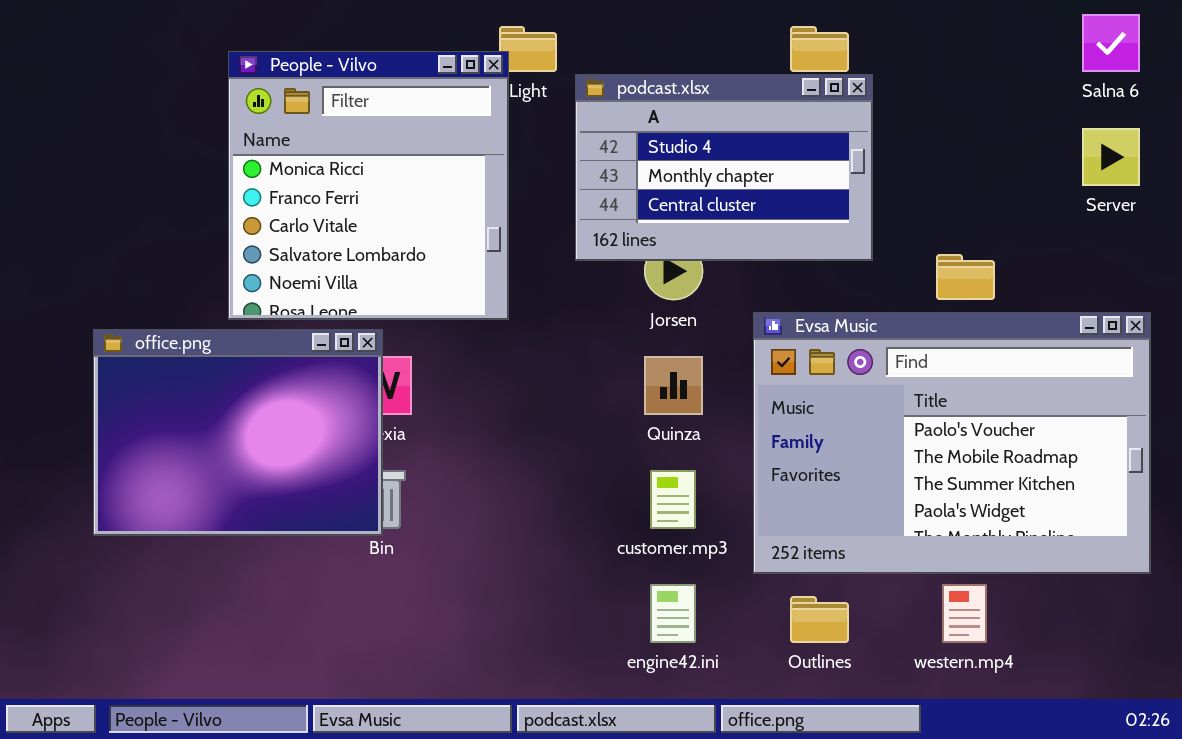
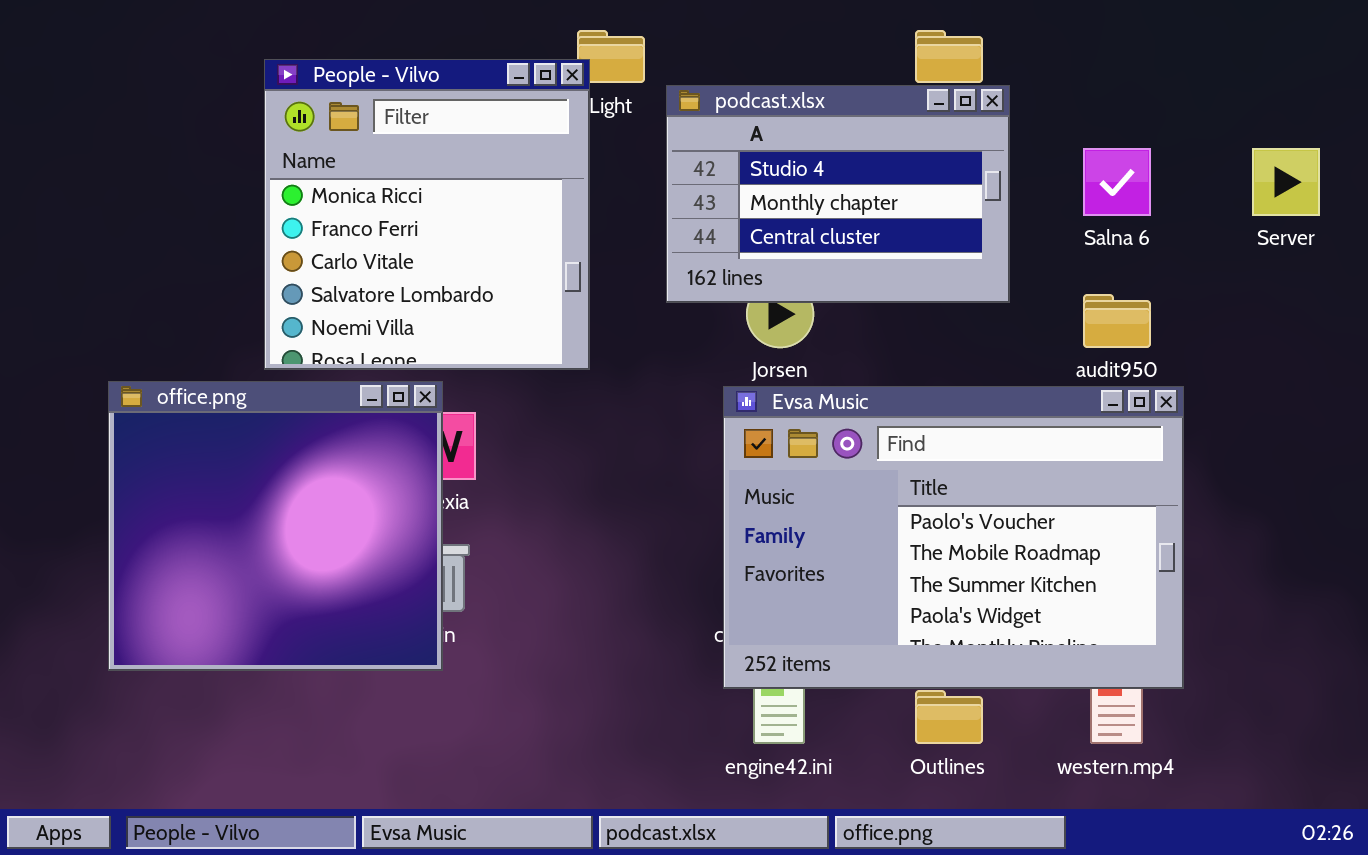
Salna 6: [1082,14,1140,72] -> [1083,148,1151,216], moved
Evsa Music: [753,312,1151,574] -> [723,386,1184,689], moved
office.png: [93,329,383,536] -> [108,381,443,671], resized

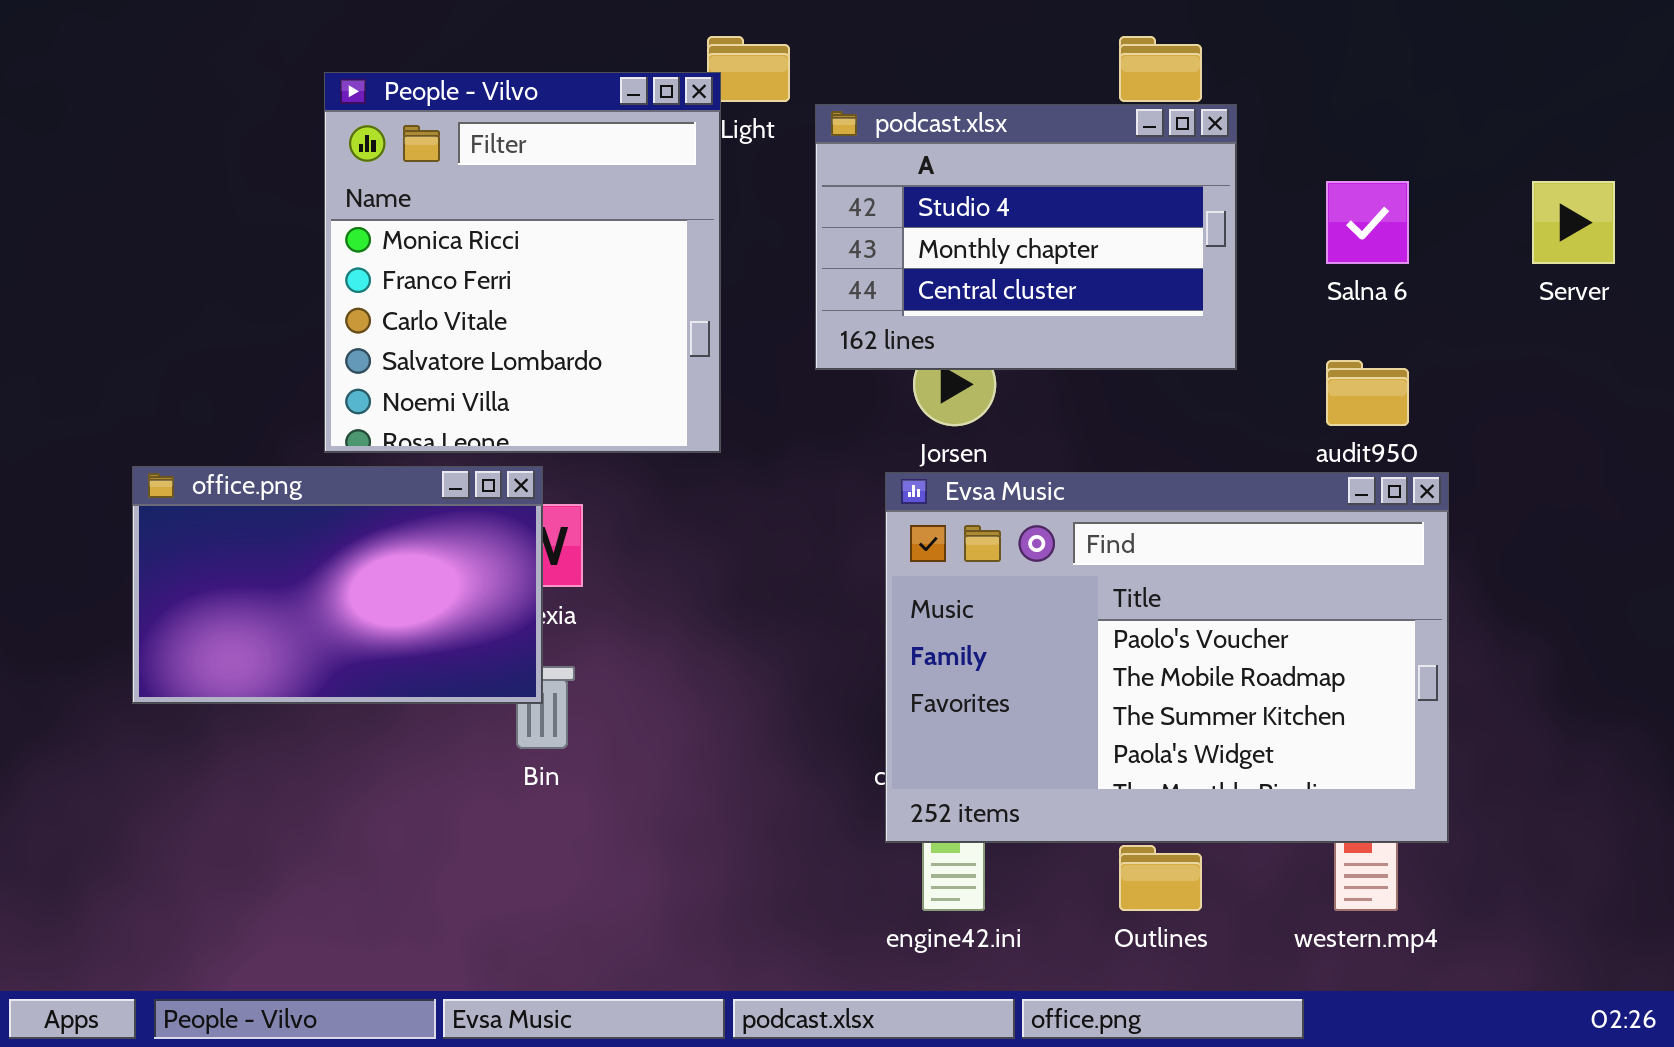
office.png: [108,381,443,671] -> [132,466,543,704], resized

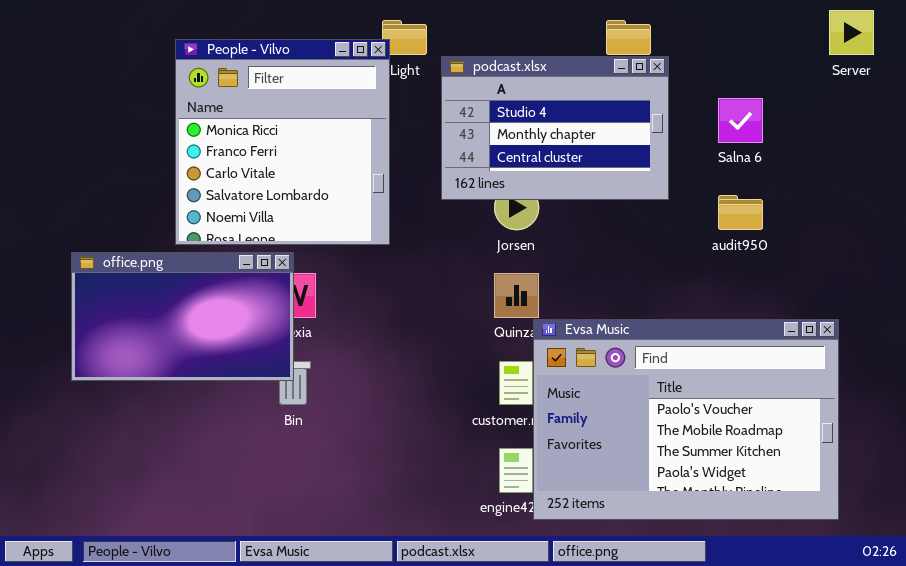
Server: [1532,181,1615,264] -> [829,10,874,55], moved
Evsa Music: [885,472,1449,843] -> [533,319,839,520], moved

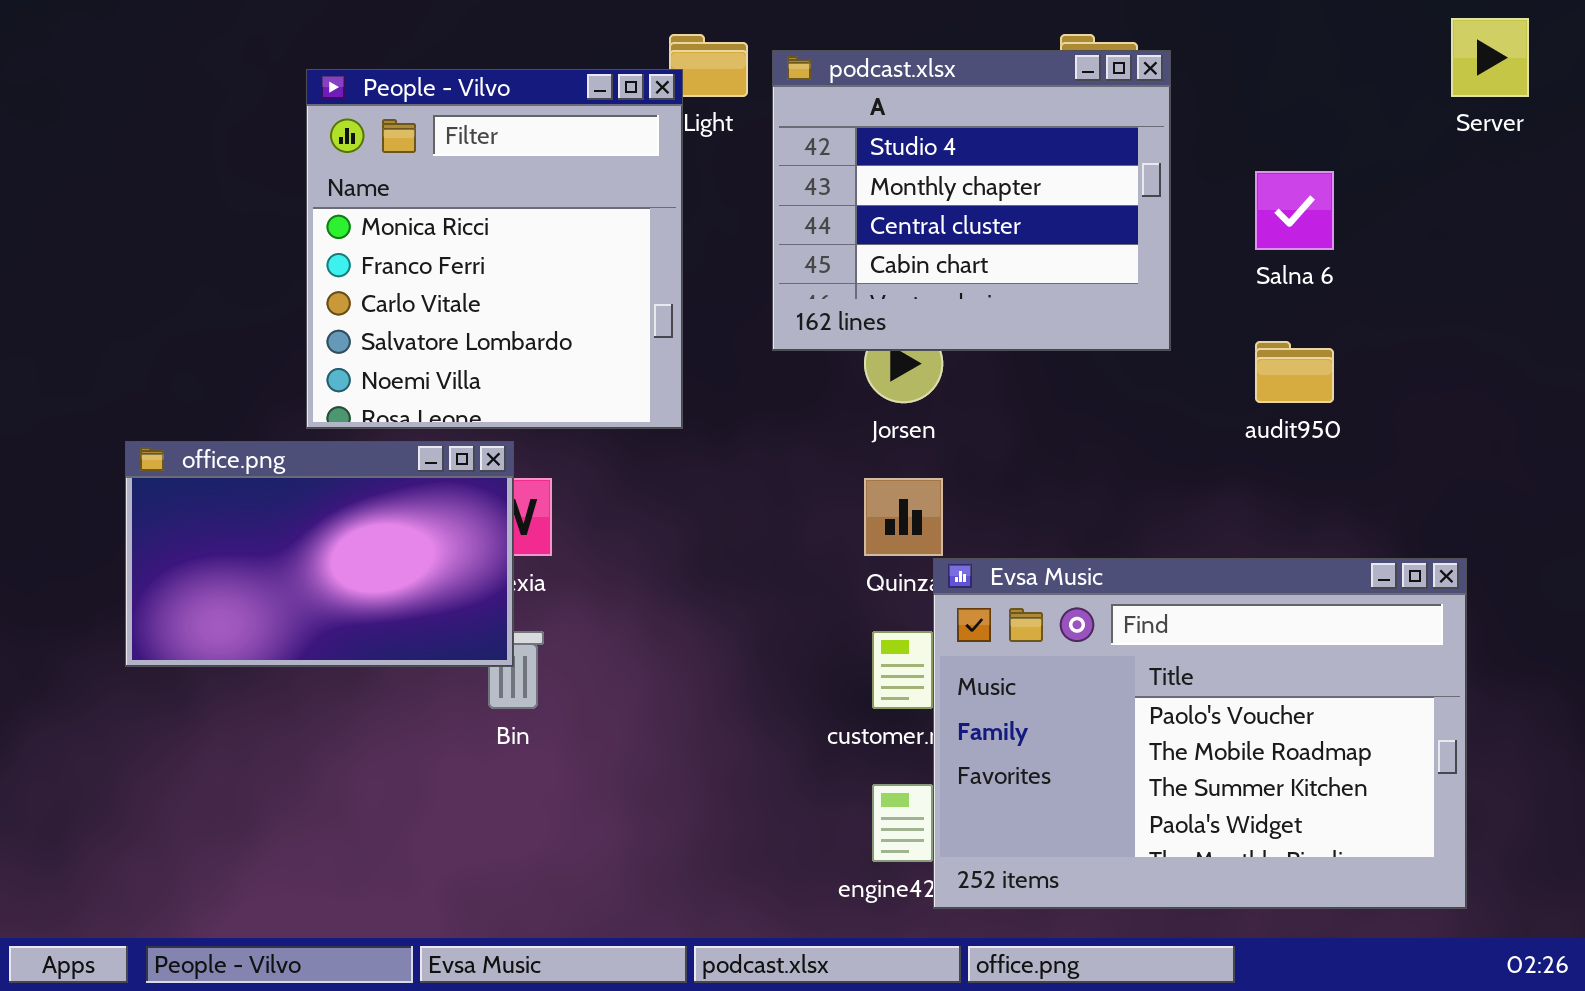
podcast.xlsx: [441,56,669,200] -> [772,50,1171,351], resized

